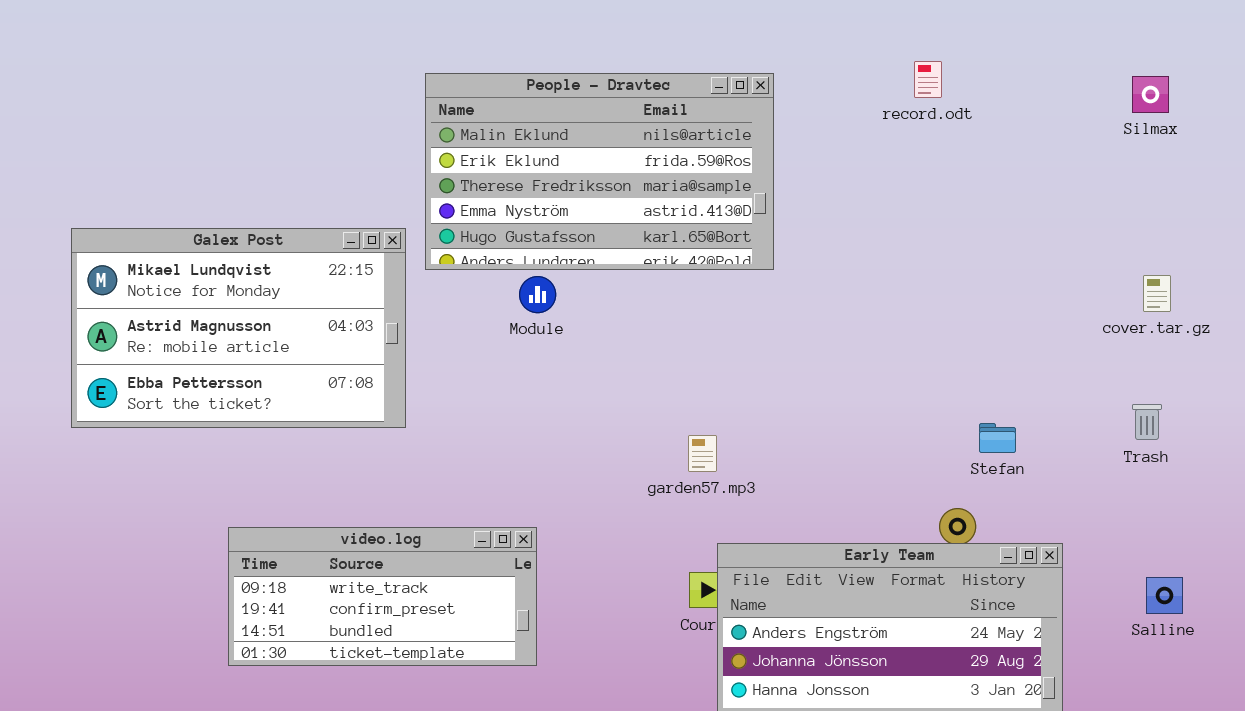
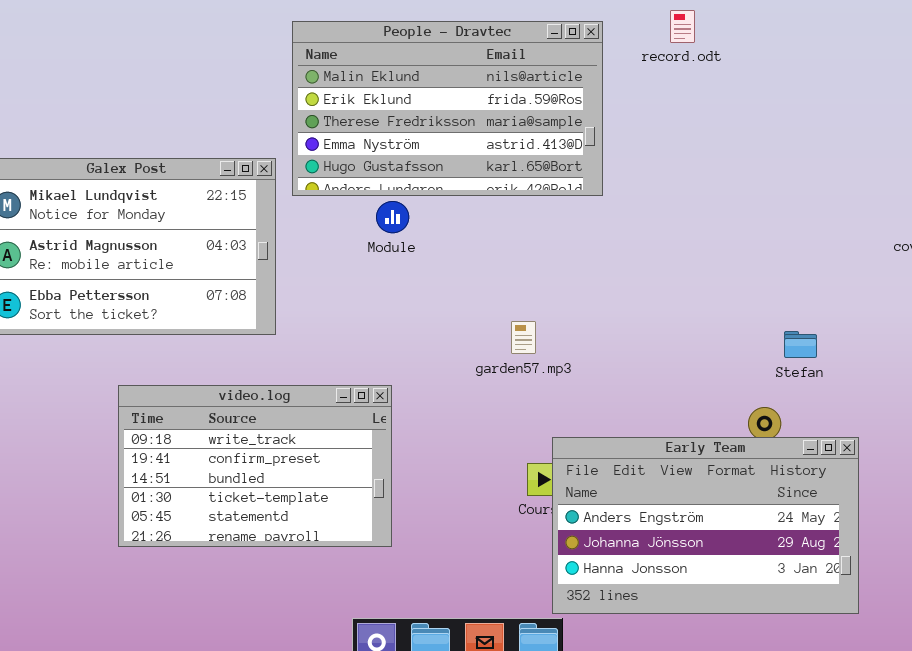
record.odt: [914,61,942,98] -> [670,10,695,43], moved
garden57.mp3: [688,435,717,472] -> [511,321,536,354], moved
video.log: [228,527,537,666] -> [118,385,392,547], resized

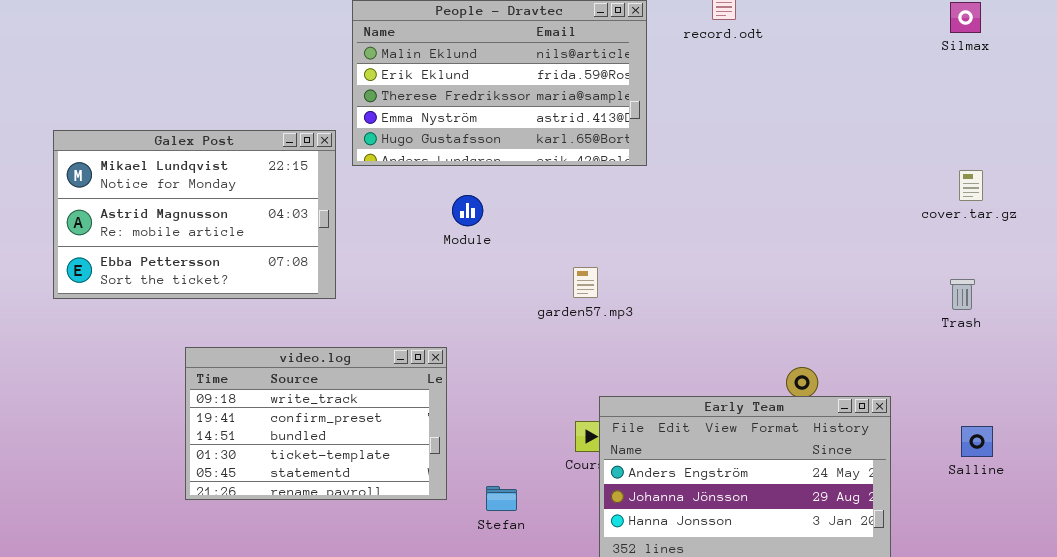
Module: [376,201,409,233] -> [452,195,483,226], moved
garden57.mp3: [511,321,536,354] -> [573,267,598,298], moved
Stefan: [784,331,817,358] -> [486,486,517,511], moved

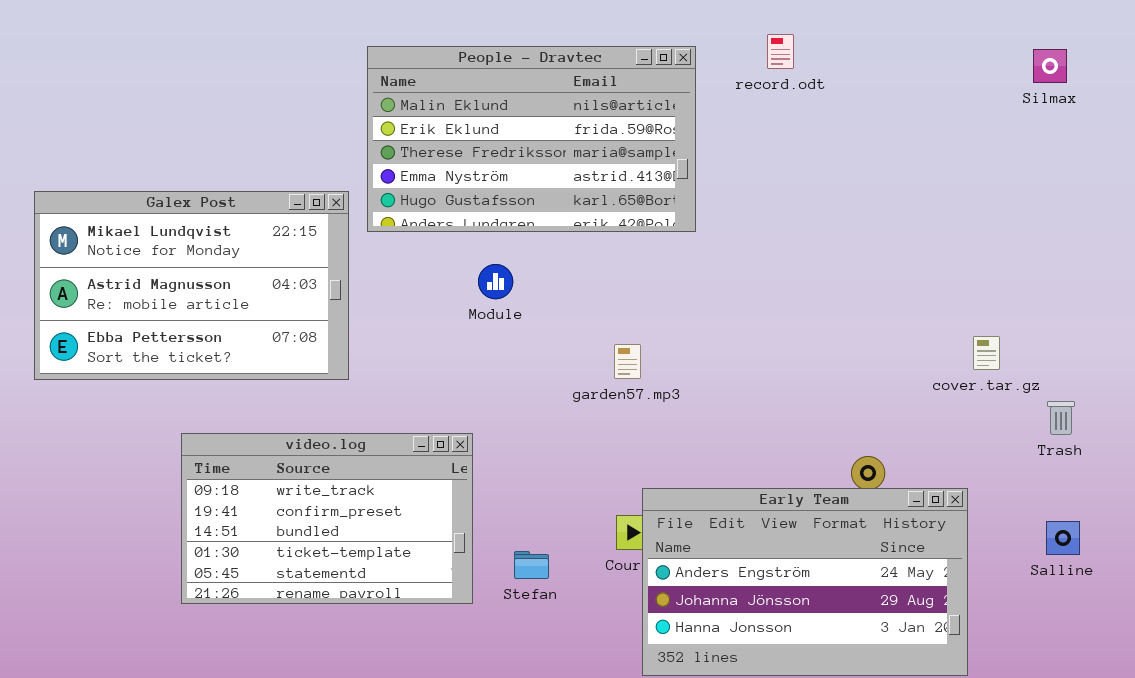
cover.tar.gz: [959,170,983,201] -> [973,336,1000,370], moved
Trash: [950,279,975,310] -> [1047,401,1075,435], moved
Stefan: [486,486,517,511] -> [514,551,549,579], moved

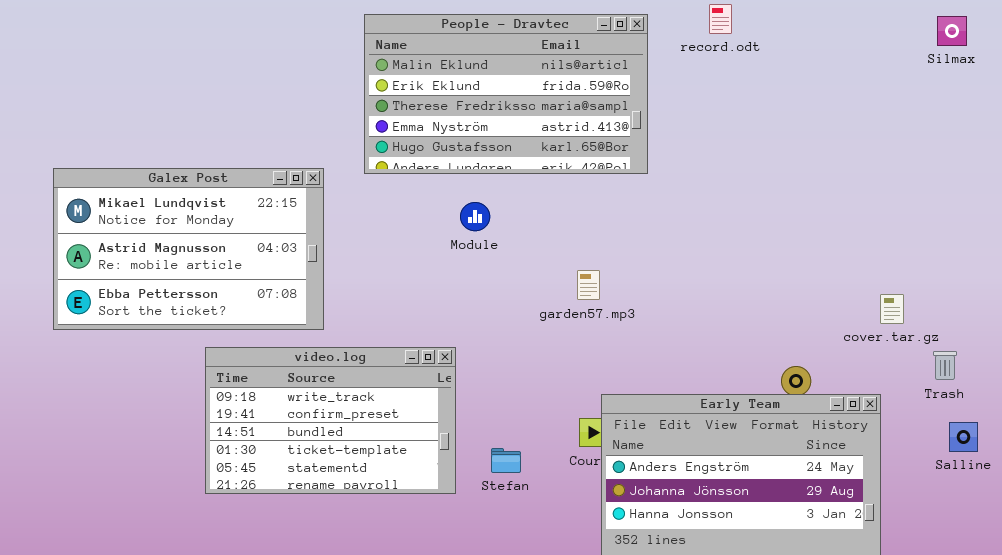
Galex Post: [34,191,349,380] -> [53,168,324,330], moved
cover.tar.gz: [973,336,1000,370] -> [880,294,904,324], moved
Trash: [1047,401,1075,435] -> [933,351,957,380], moved

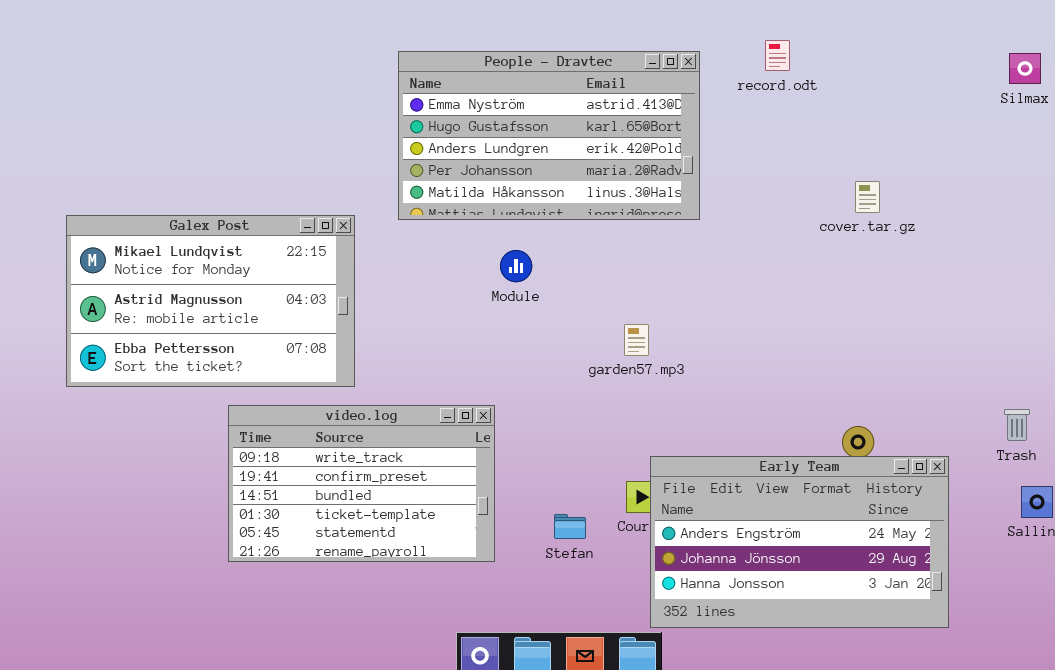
People - Dravtec: [364,14,648,174] -> [398,51,700,220], scrolled down 3 rows
cover.tar.gz: [880,294,904,324] -> [855,181,880,213], moved
Stefan: [491,448,521,473] -> [554,514,586,539], moved

